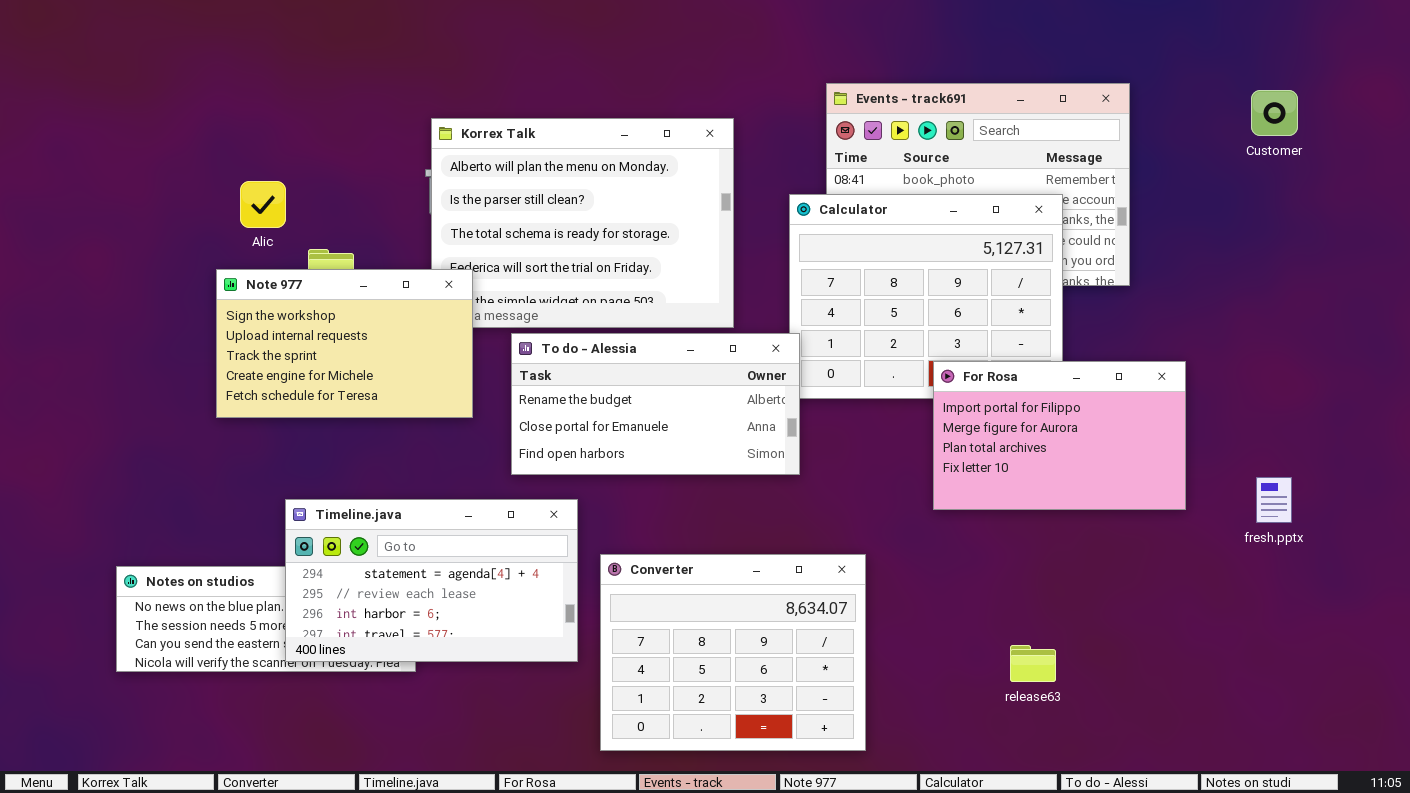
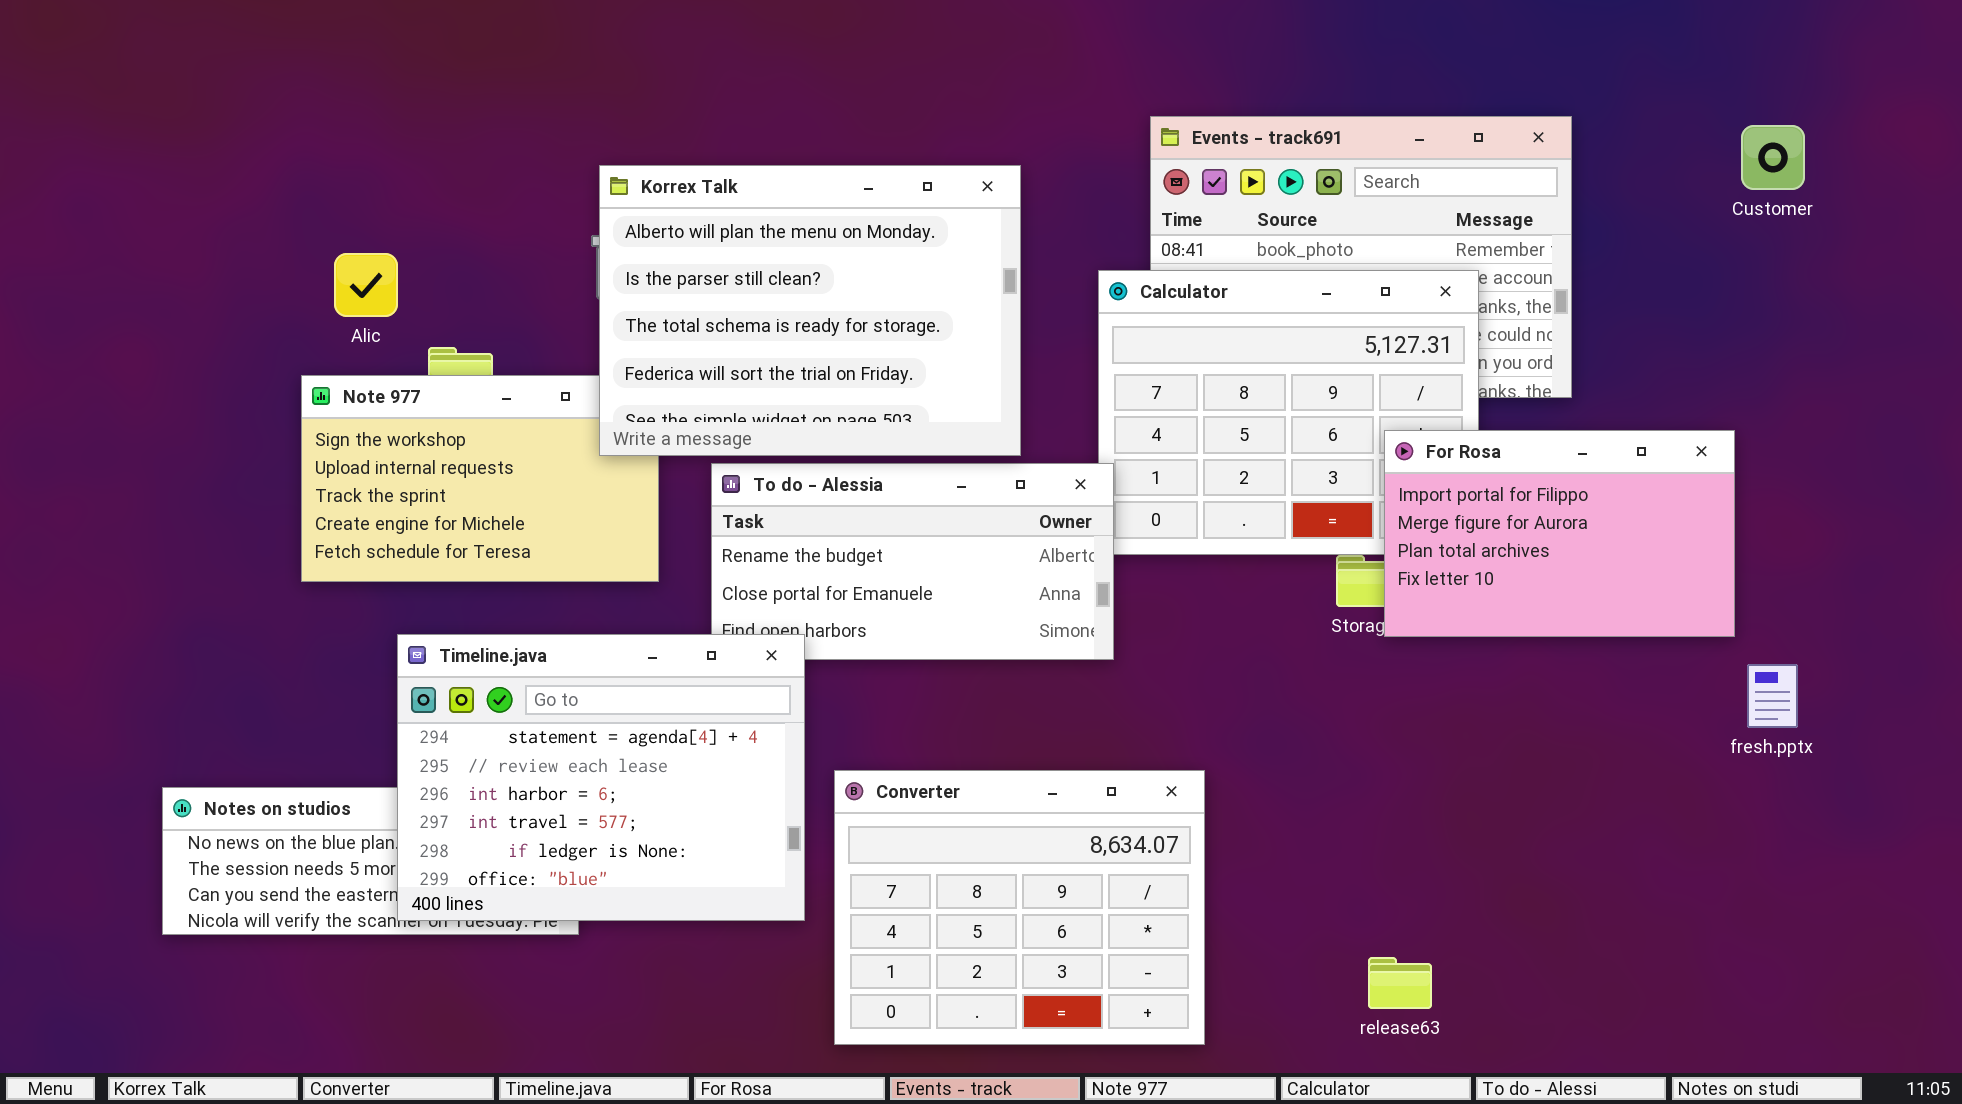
Korrex Talk: [431,118,734,328] -> [599,165,1021,456], raised
For Rosa: [933,361,1186,510] -> [1384,430,1735,637], moved
Timeline.java: [285,499,578,662] -> [397,634,805,921], resized
release63: [1010,645,1056,682] -> [1368,957,1432,1009], moved

